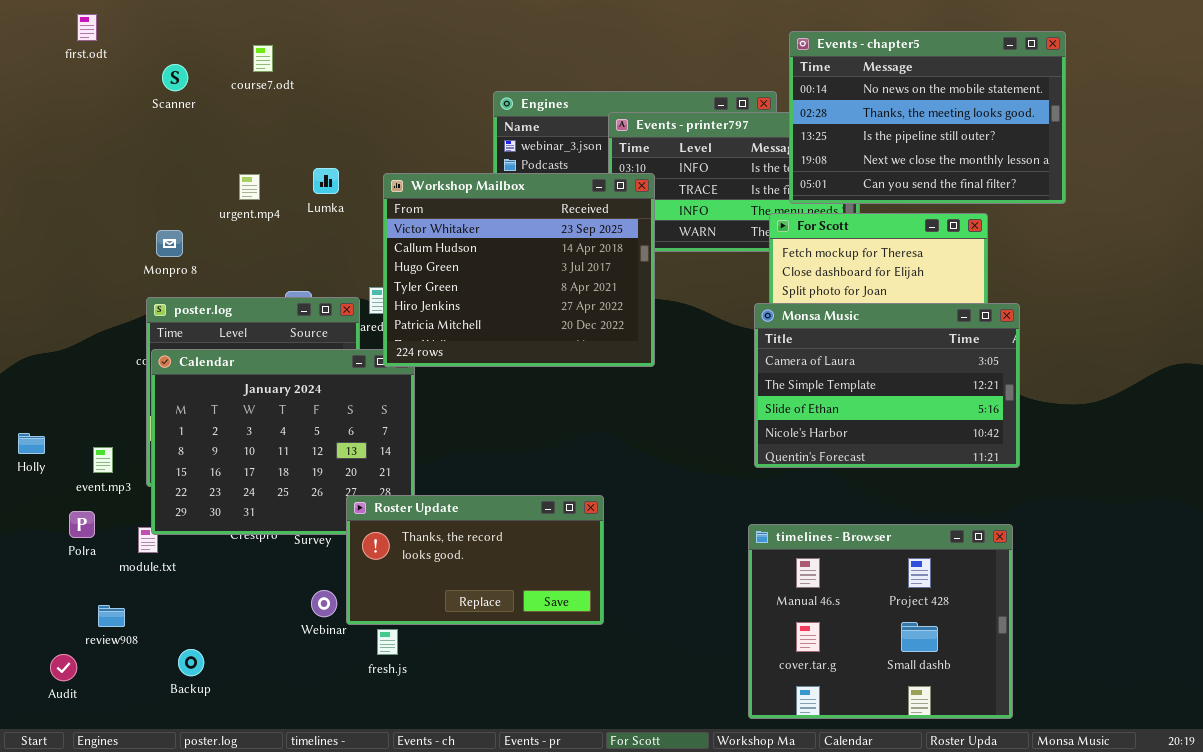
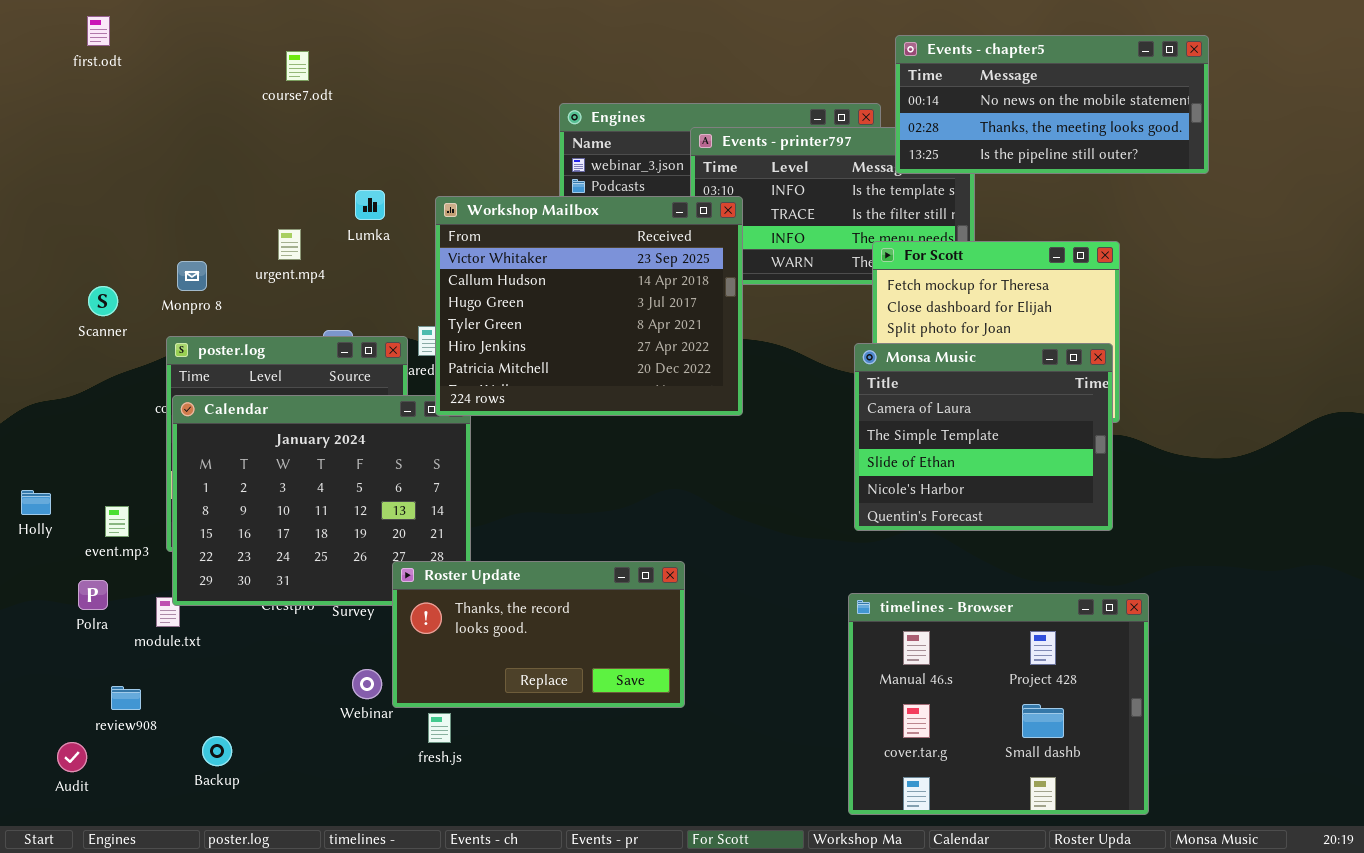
Events - chapter5: [789,31,1066,204] -> [895,35,1209,174], resized
Scanner: [162,64,188,91] -> [88,286,118,316], moved
urgent.mp4: [239,174,260,200] -> [278,229,301,260], moved
Monsa Music: [754,303,1020,468] -> [854,343,1113,531], resized

